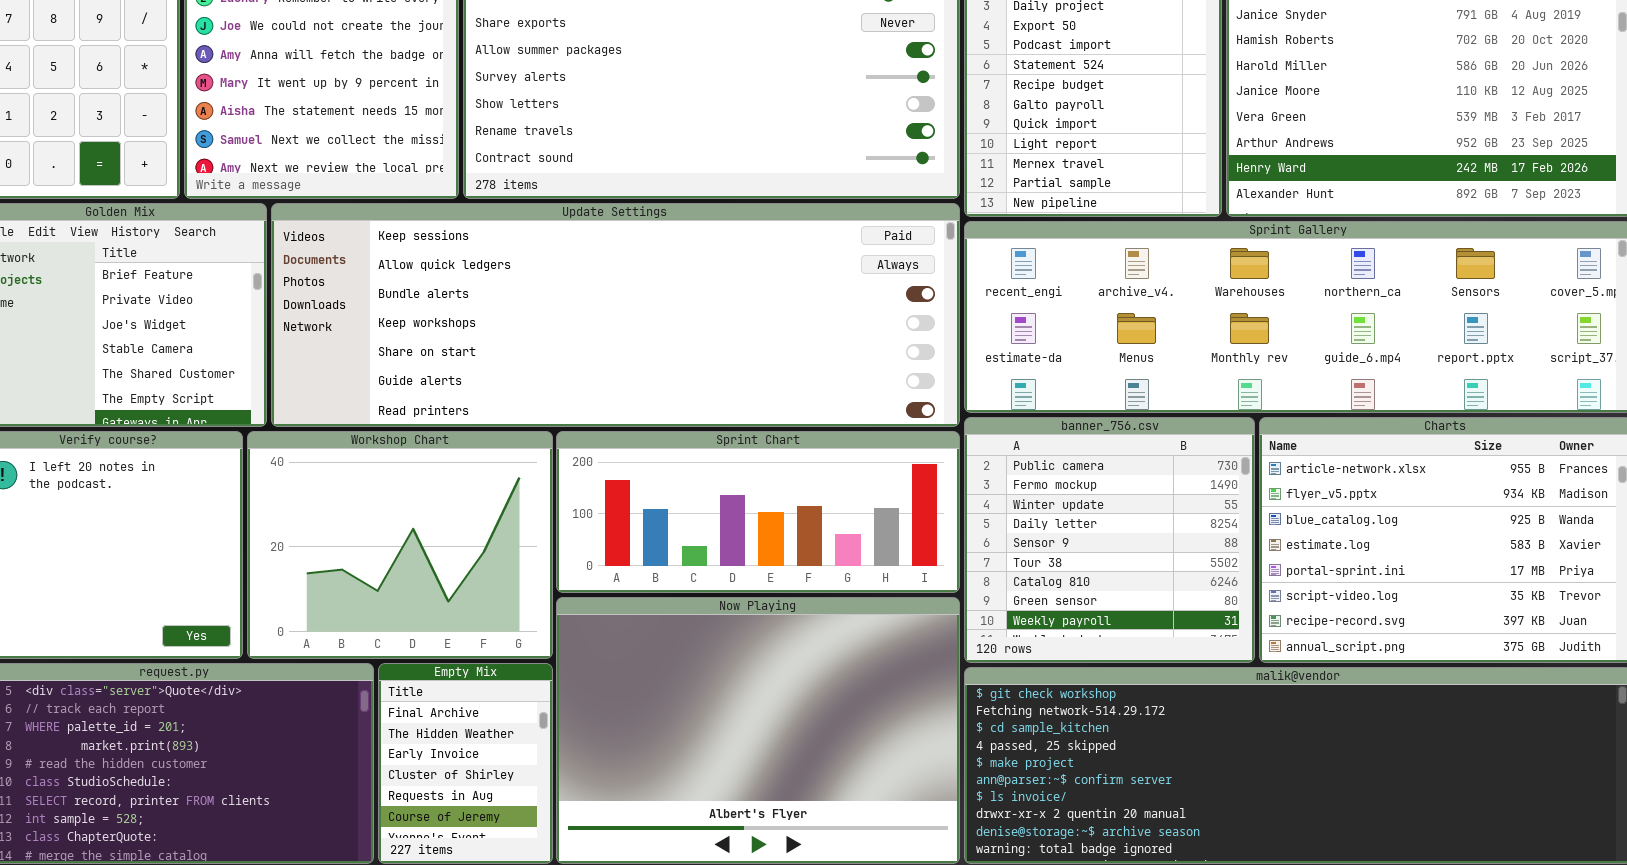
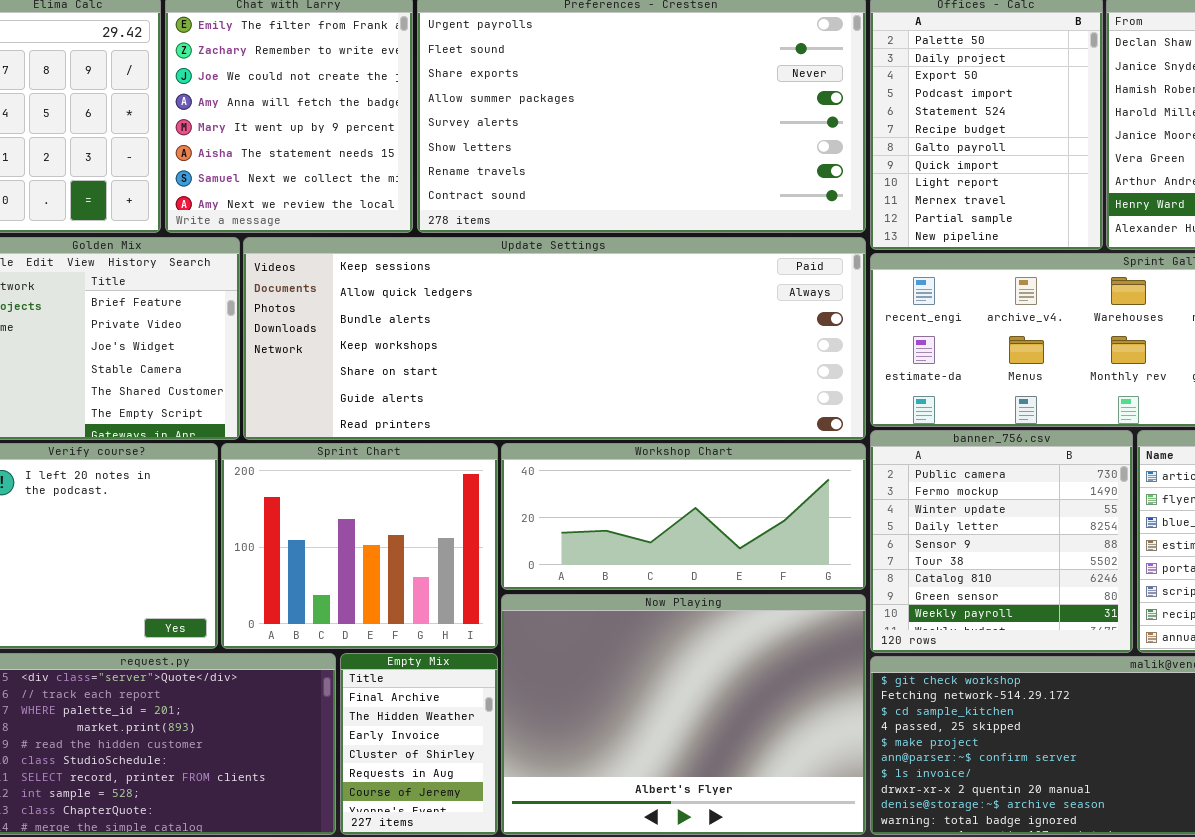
Workshop Chart: [247,431,553,659] -> [501,443,866,590], moved, resized
Sprint Chart: [556,431,960,593] -> [221,443,498,649], moved, resized

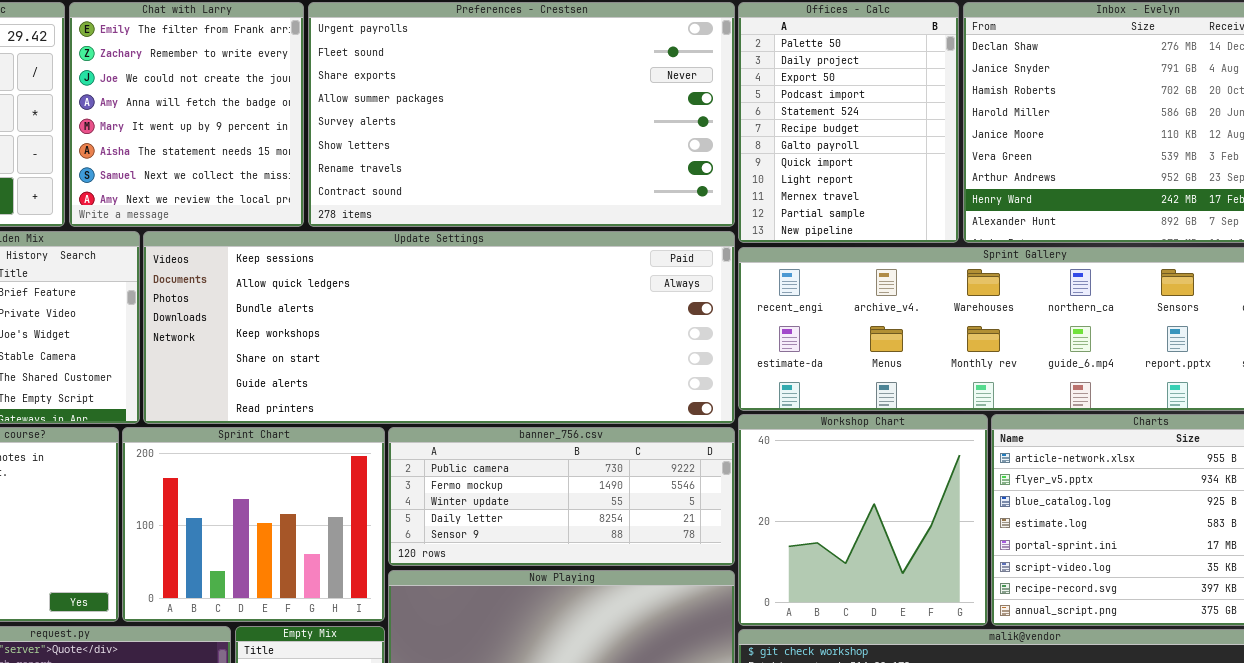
banner_756.csv: [870,430,1133,653] -> [388,427,735,566], moved, resized
Workshop Chart: [501,443,866,590] -> [738,414,988,626], moved, resized

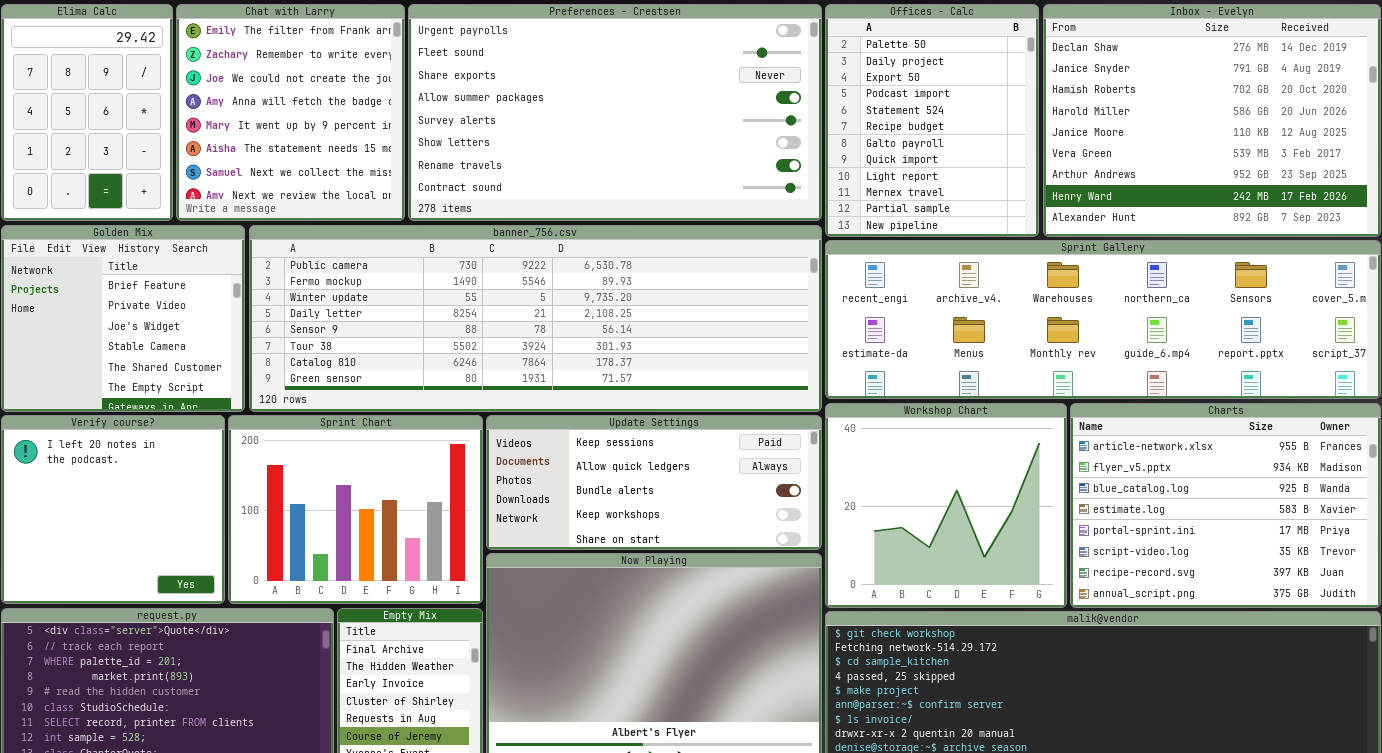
Update Settings: [143,231,735,424] -> [486,415,822,550], moved, resized
banner_756.csv: [388,427,735,566] -> [249,225,822,412], moved, resized

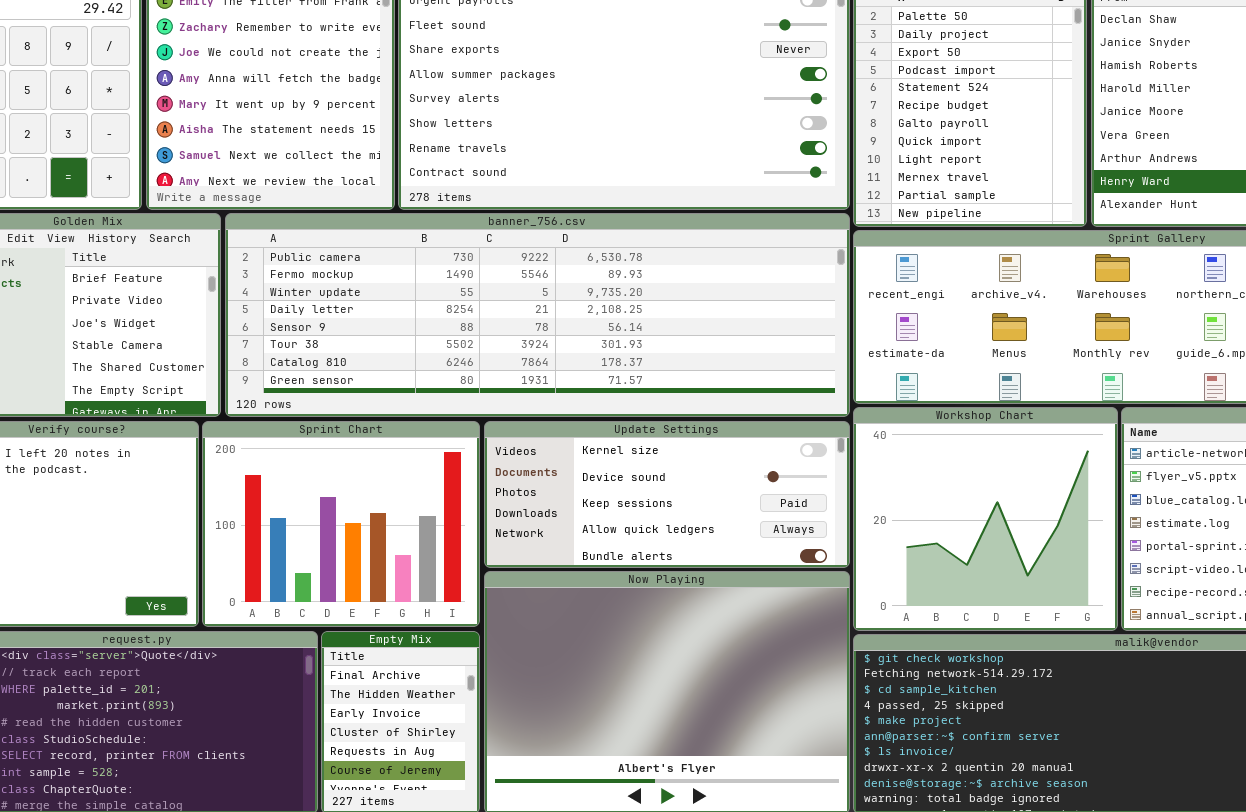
Update Settings: [486,415,822,550] -> [484,421,850,568], scrolled up 2 rows

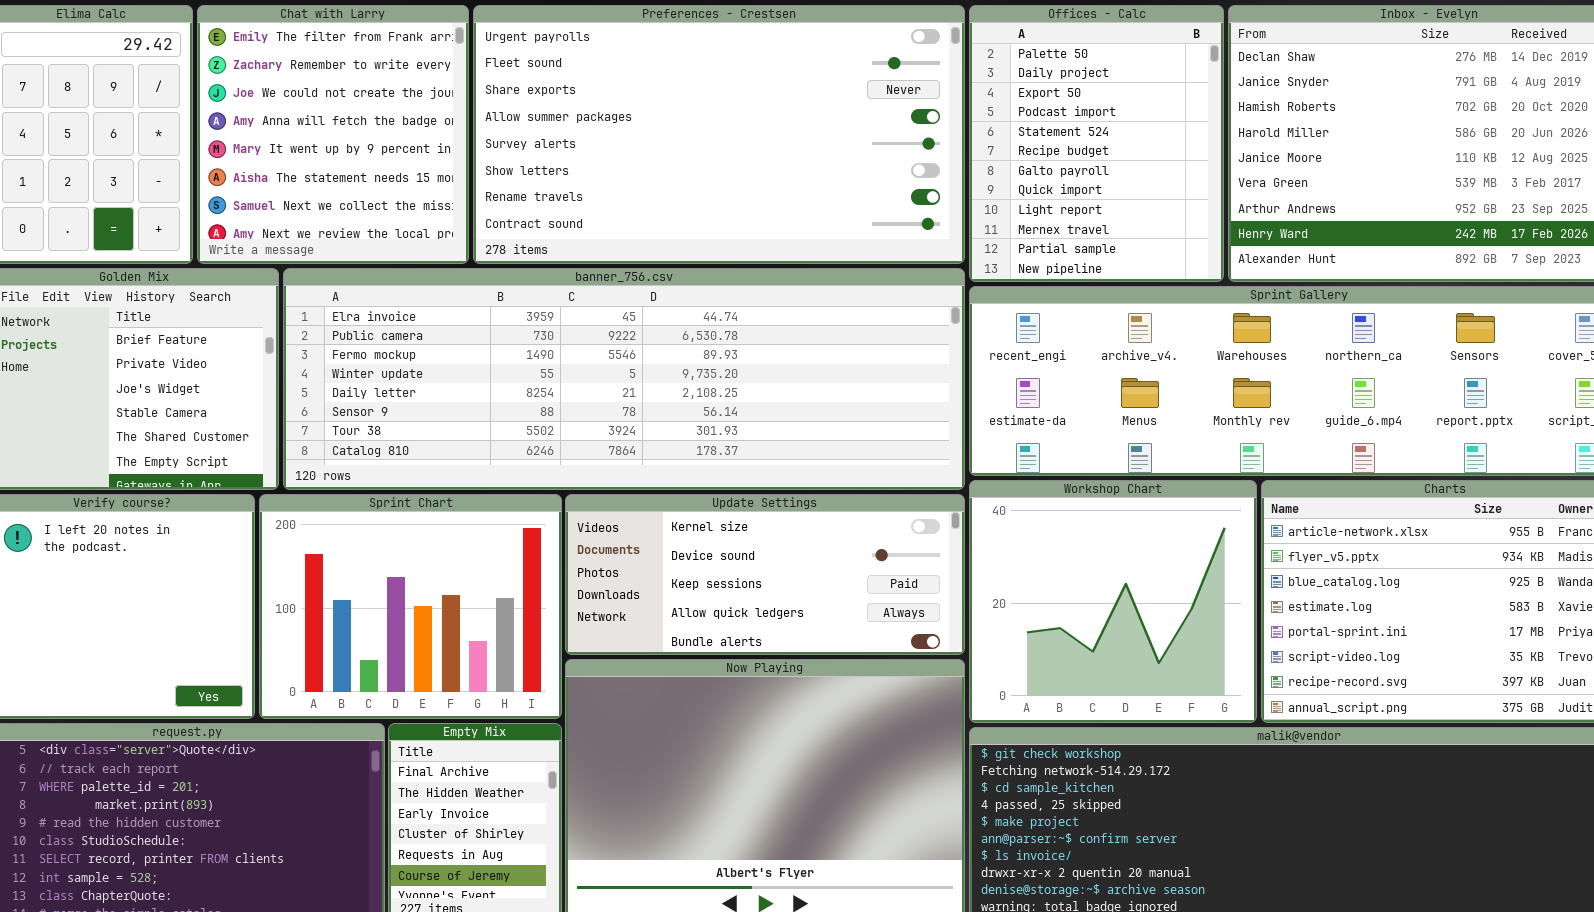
banner_756.csv: [225,213,850,417] -> [283,268,965,490], scrolled up 1 row

